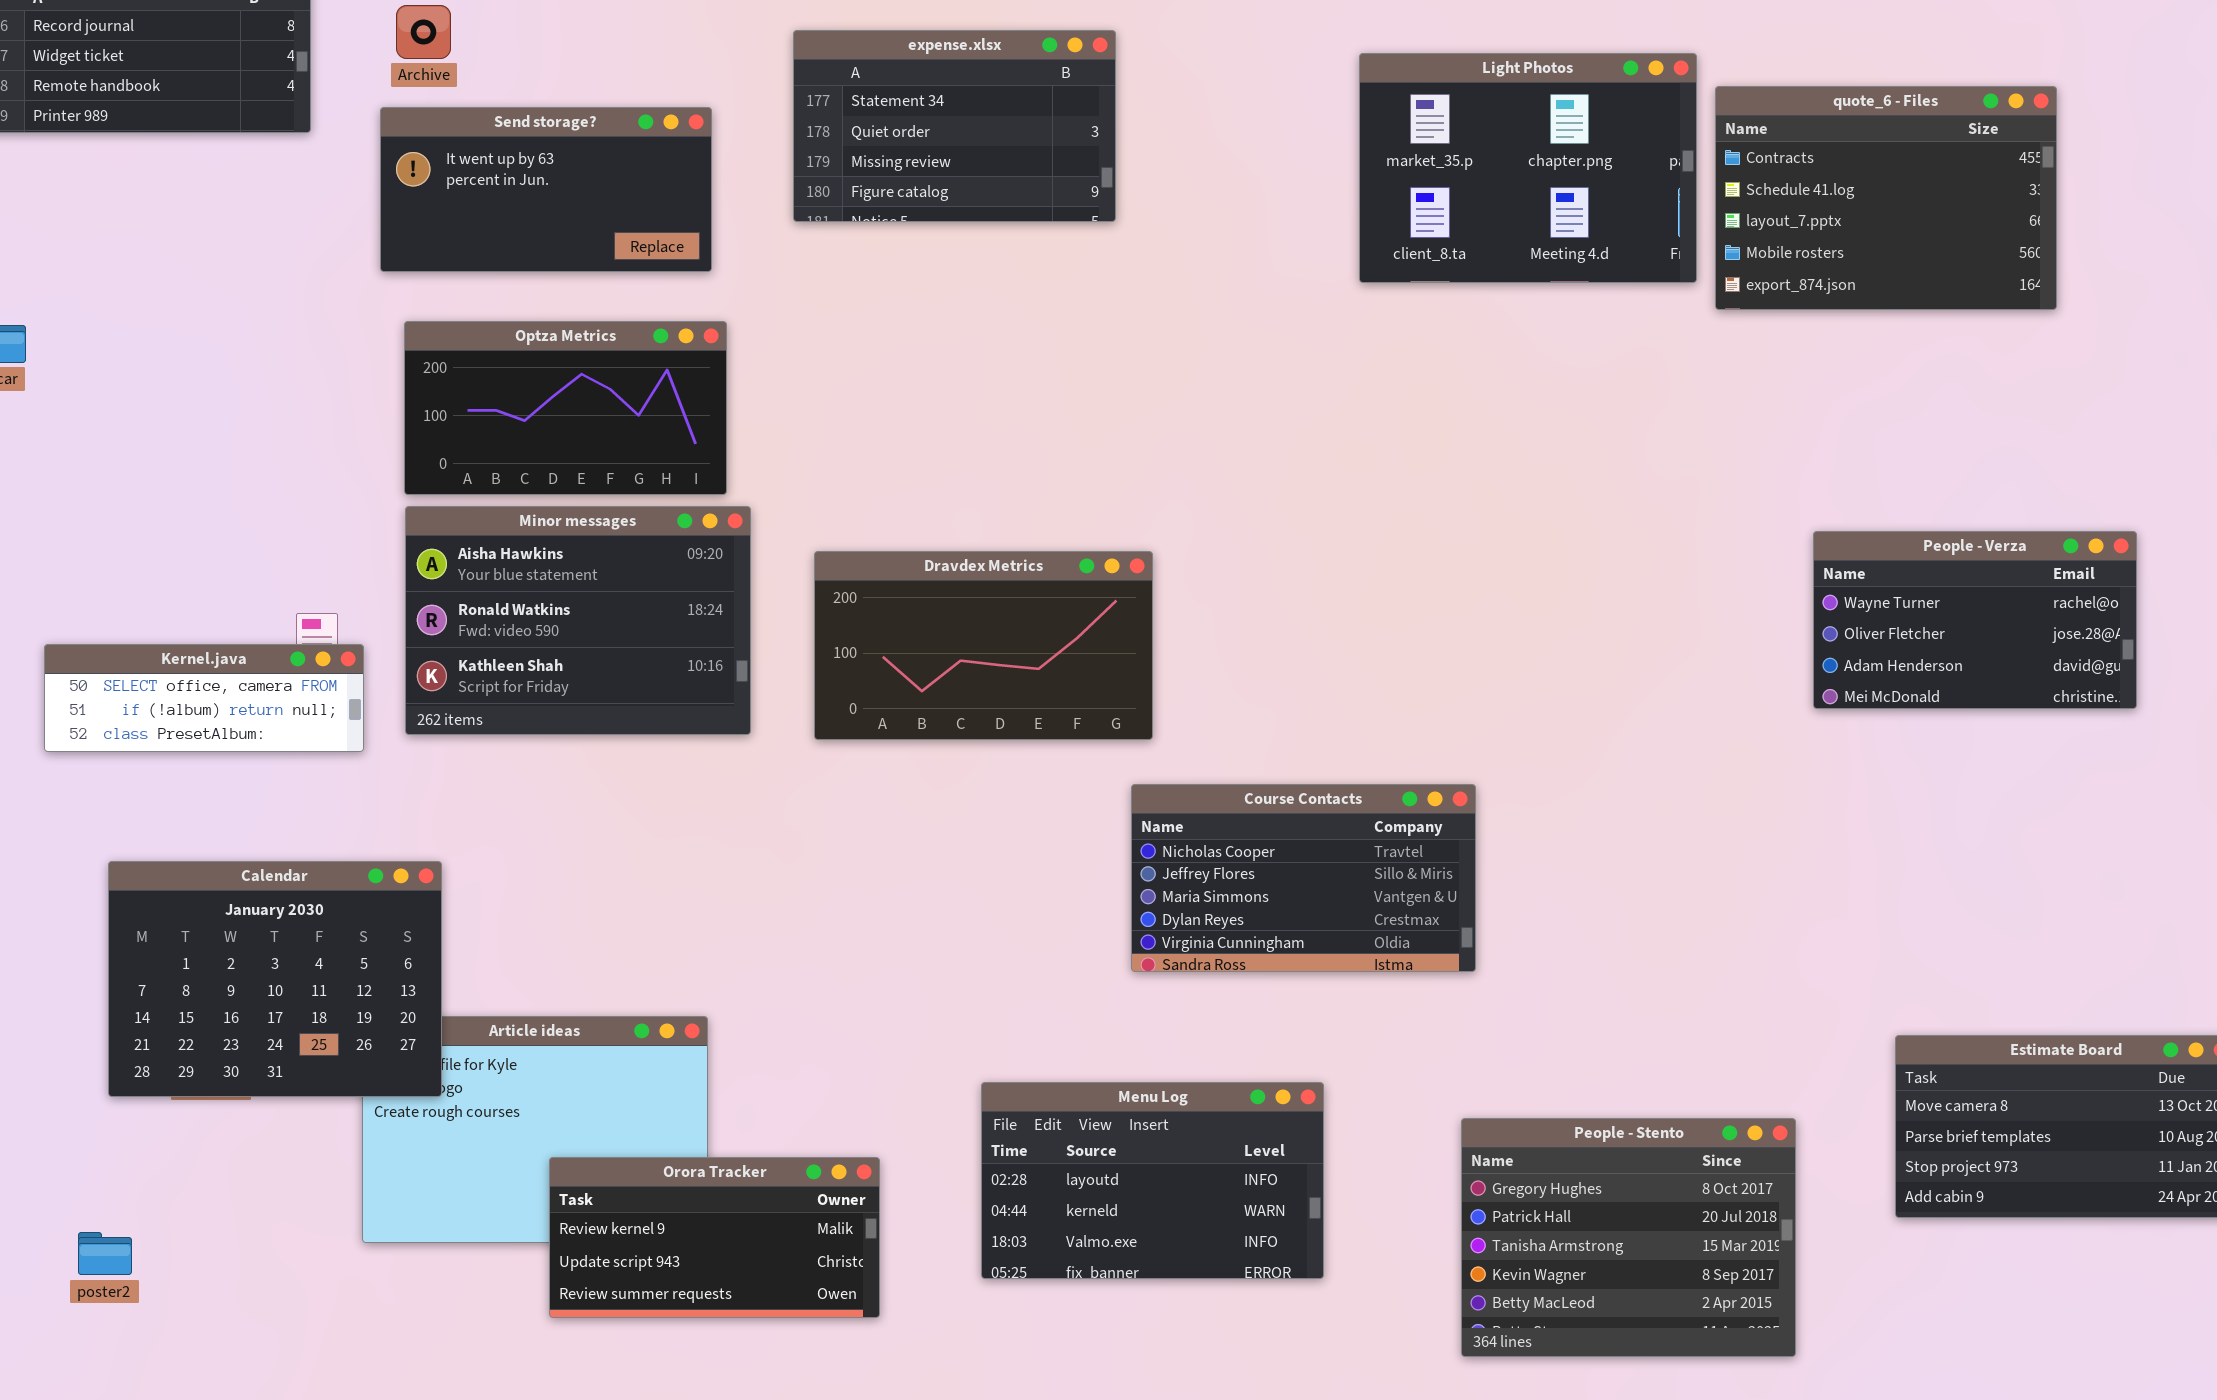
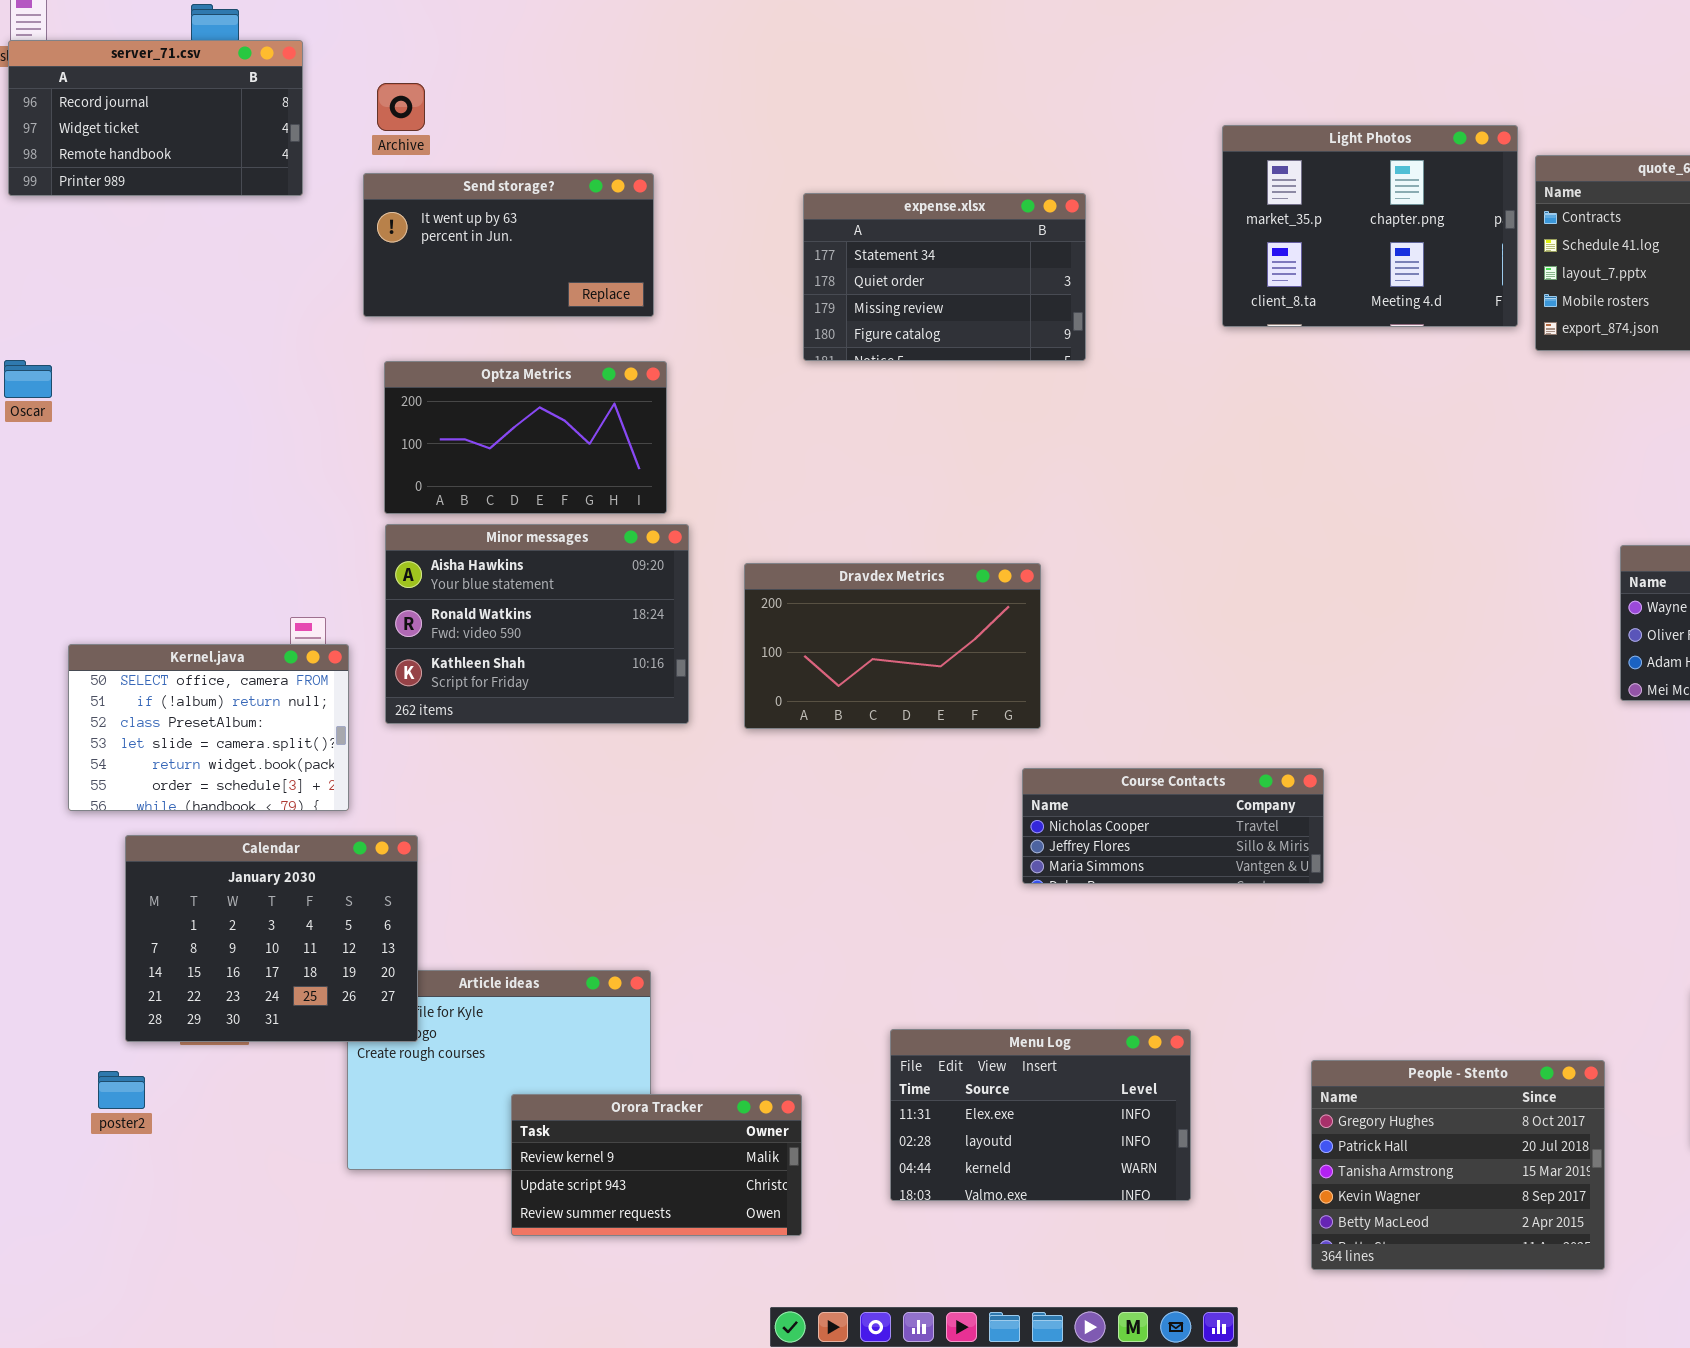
expense.xlsx: [793,30,1116,222] -> [803,193,1086,361], moved
Kernel.java: [44,644,364,752] -> [68,644,349,811], resized
Course Contacts: [1131,784,1476,972] -> [1022,768,1324,884], resized
Menu Log: [981,1082,1324,1279] -> [890,1029,1191,1201], scrolled up 1 row
poster2: [78,1232,132,1275] -> [98,1071,145,1109], moved

